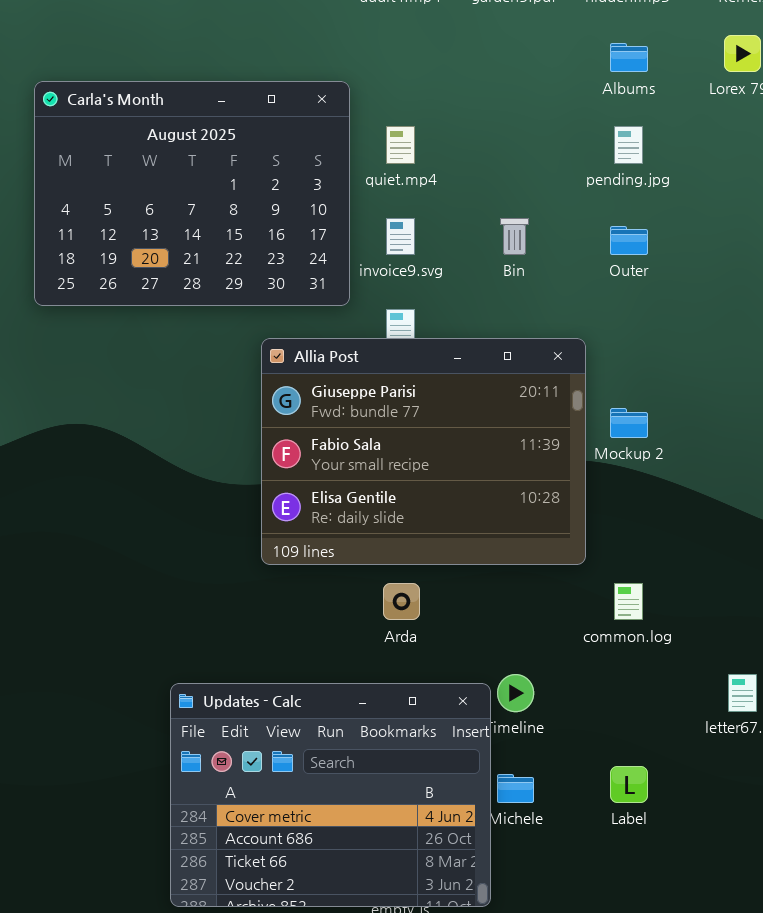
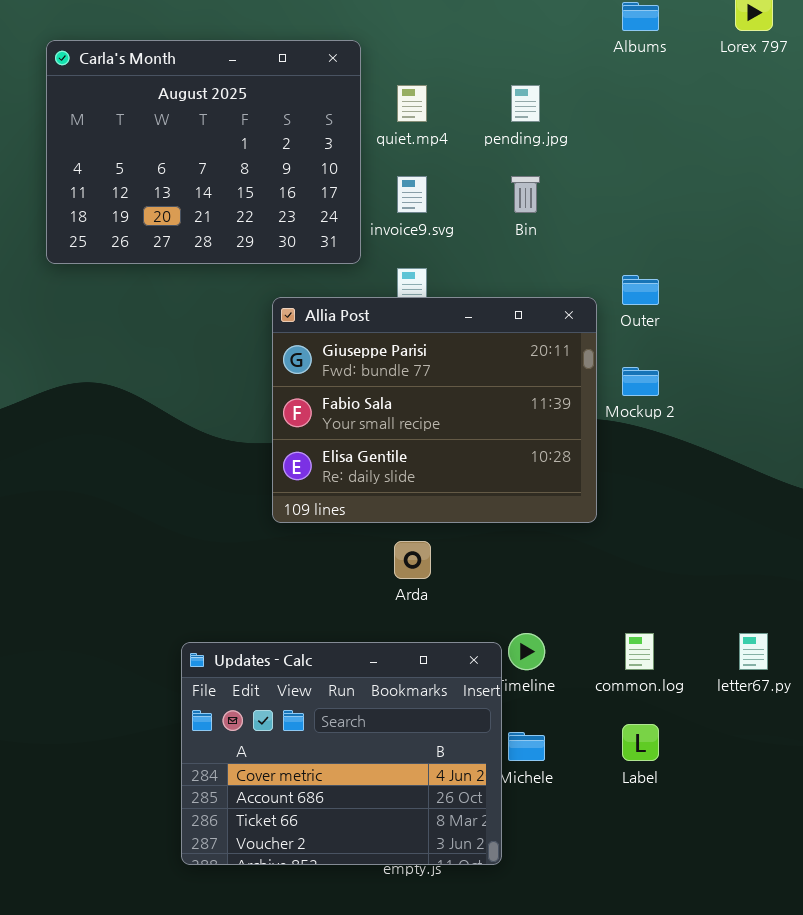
pending.jpg: [614,126,643,164] -> [511,85,540,122], moved
Outer: [610,226,648,255] -> [622,275,659,305], moved
common.log: [614,583,643,620] -> [625,633,654,670], moved

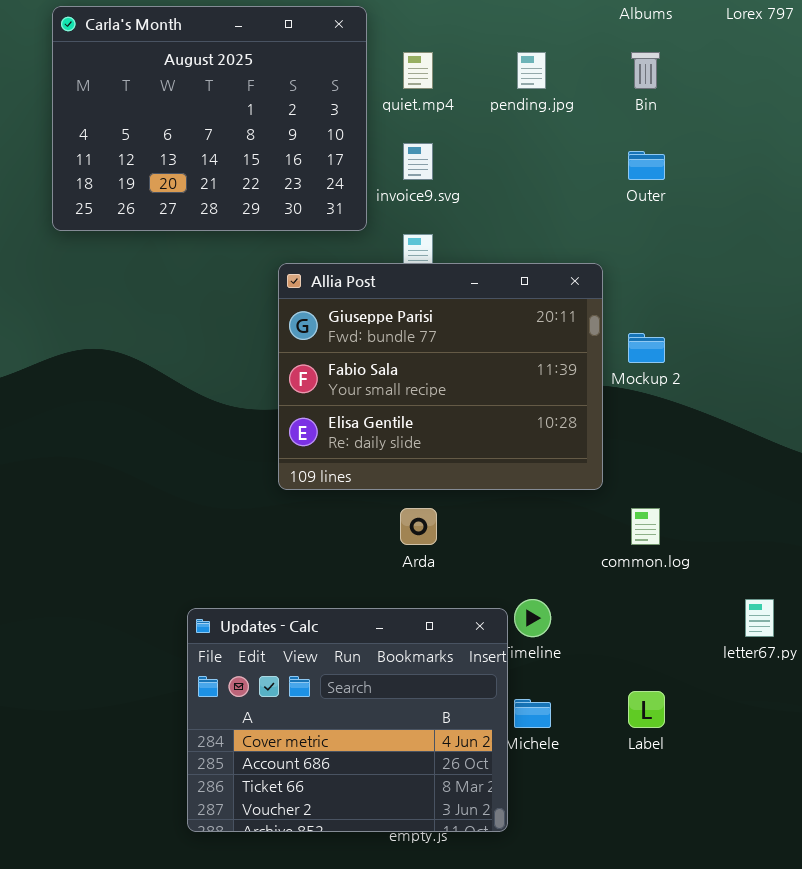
Bin: [511,176,540,213] -> [631,52,660,89], moved
Outer: [622,275,659,305] -> [628,151,665,180], moved
common.log: [625,633,654,670] -> [631,508,660,545], moved

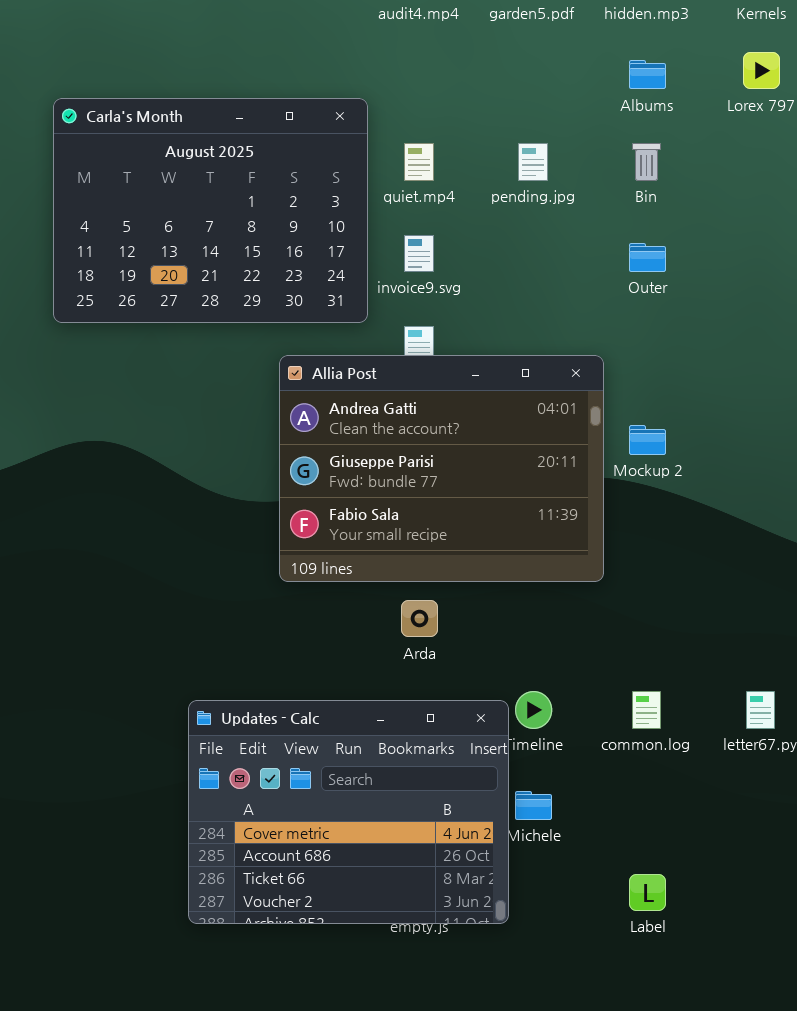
Allia Post: [278,263,603,490] -> [279,355,604,582], scrolled up 1 row
common.log: [631,508,660,545] -> [632,691,661,729], moved
Label: [628,691,665,728] -> [629,874,666,911], moved

